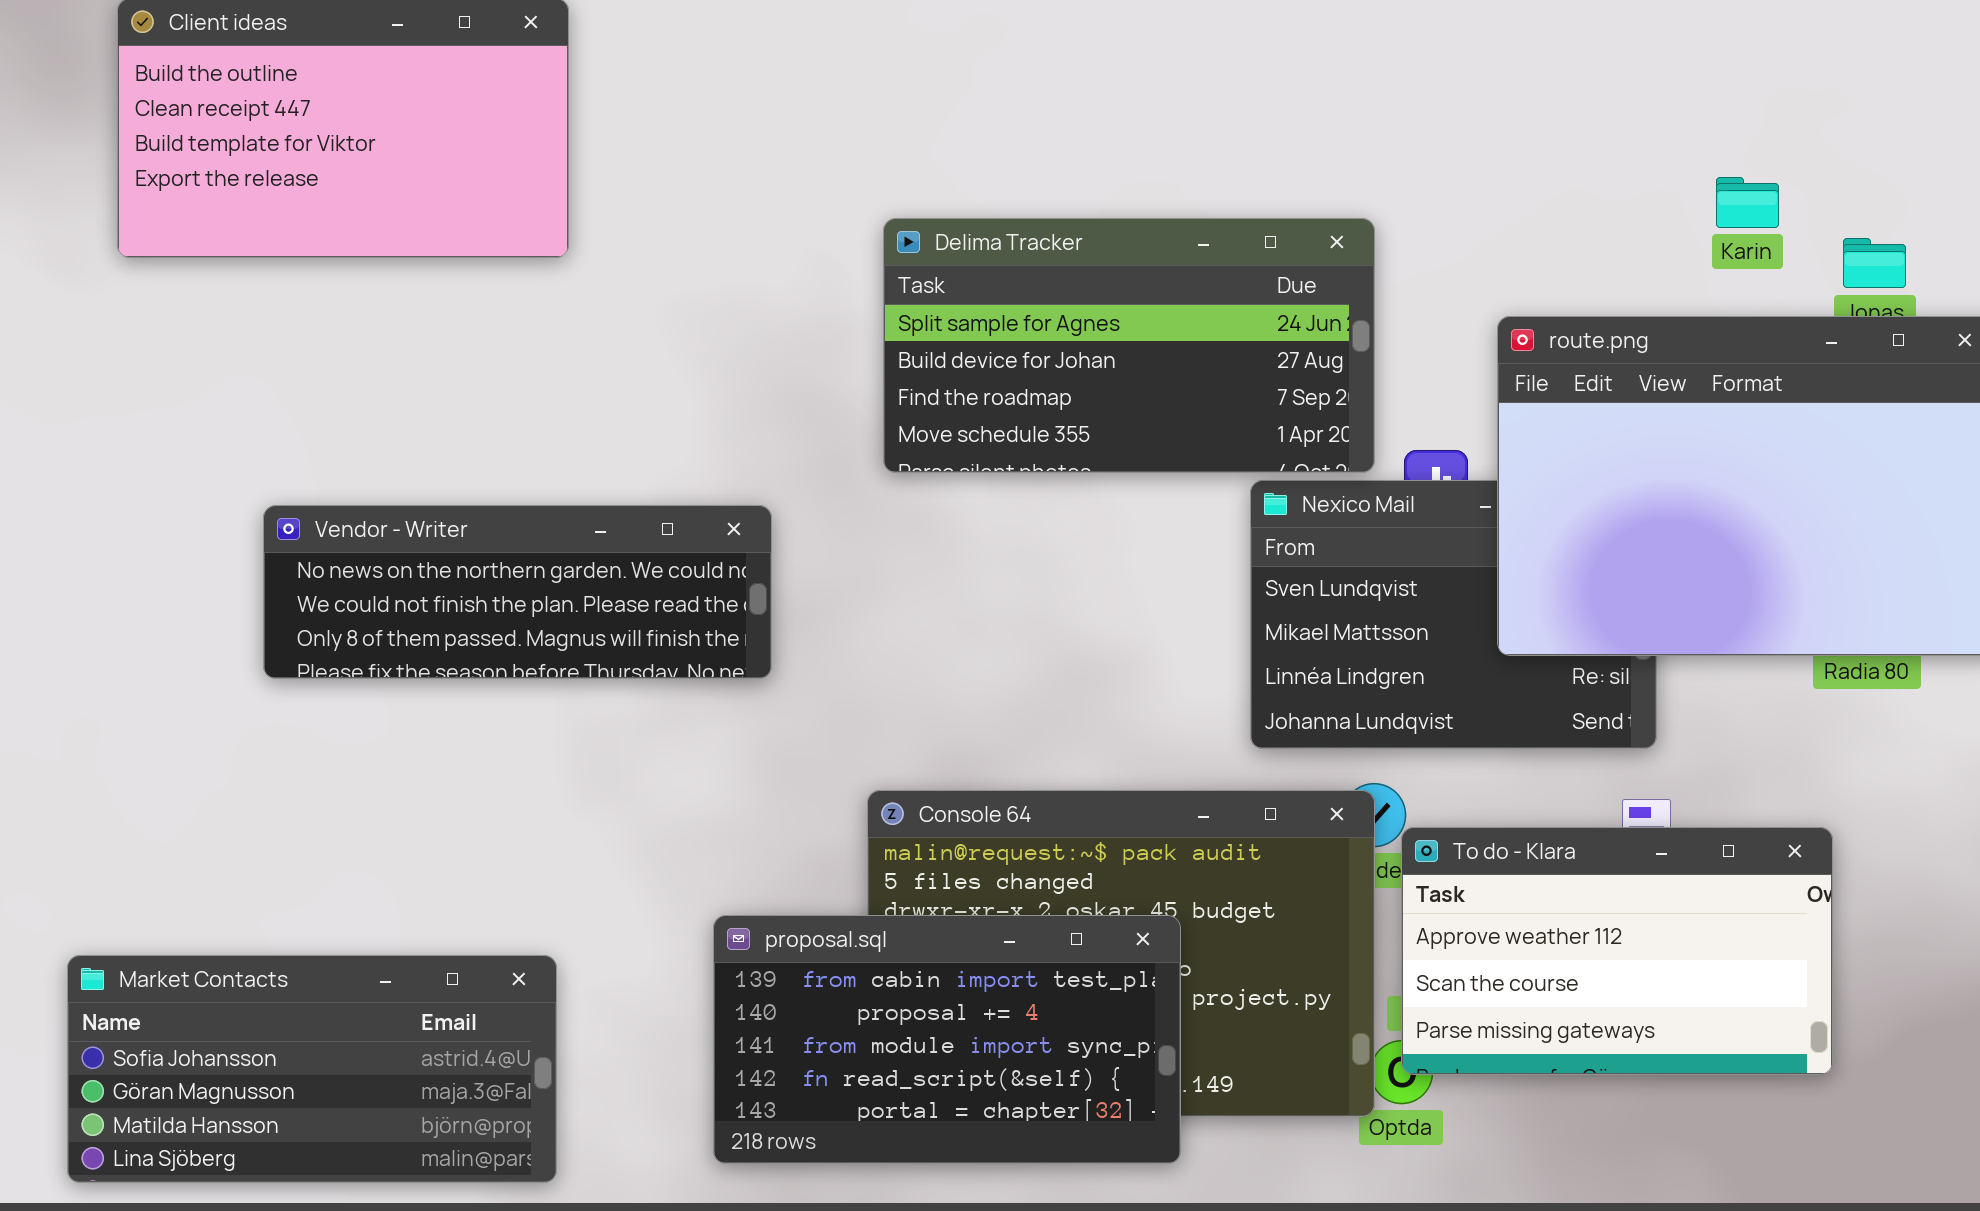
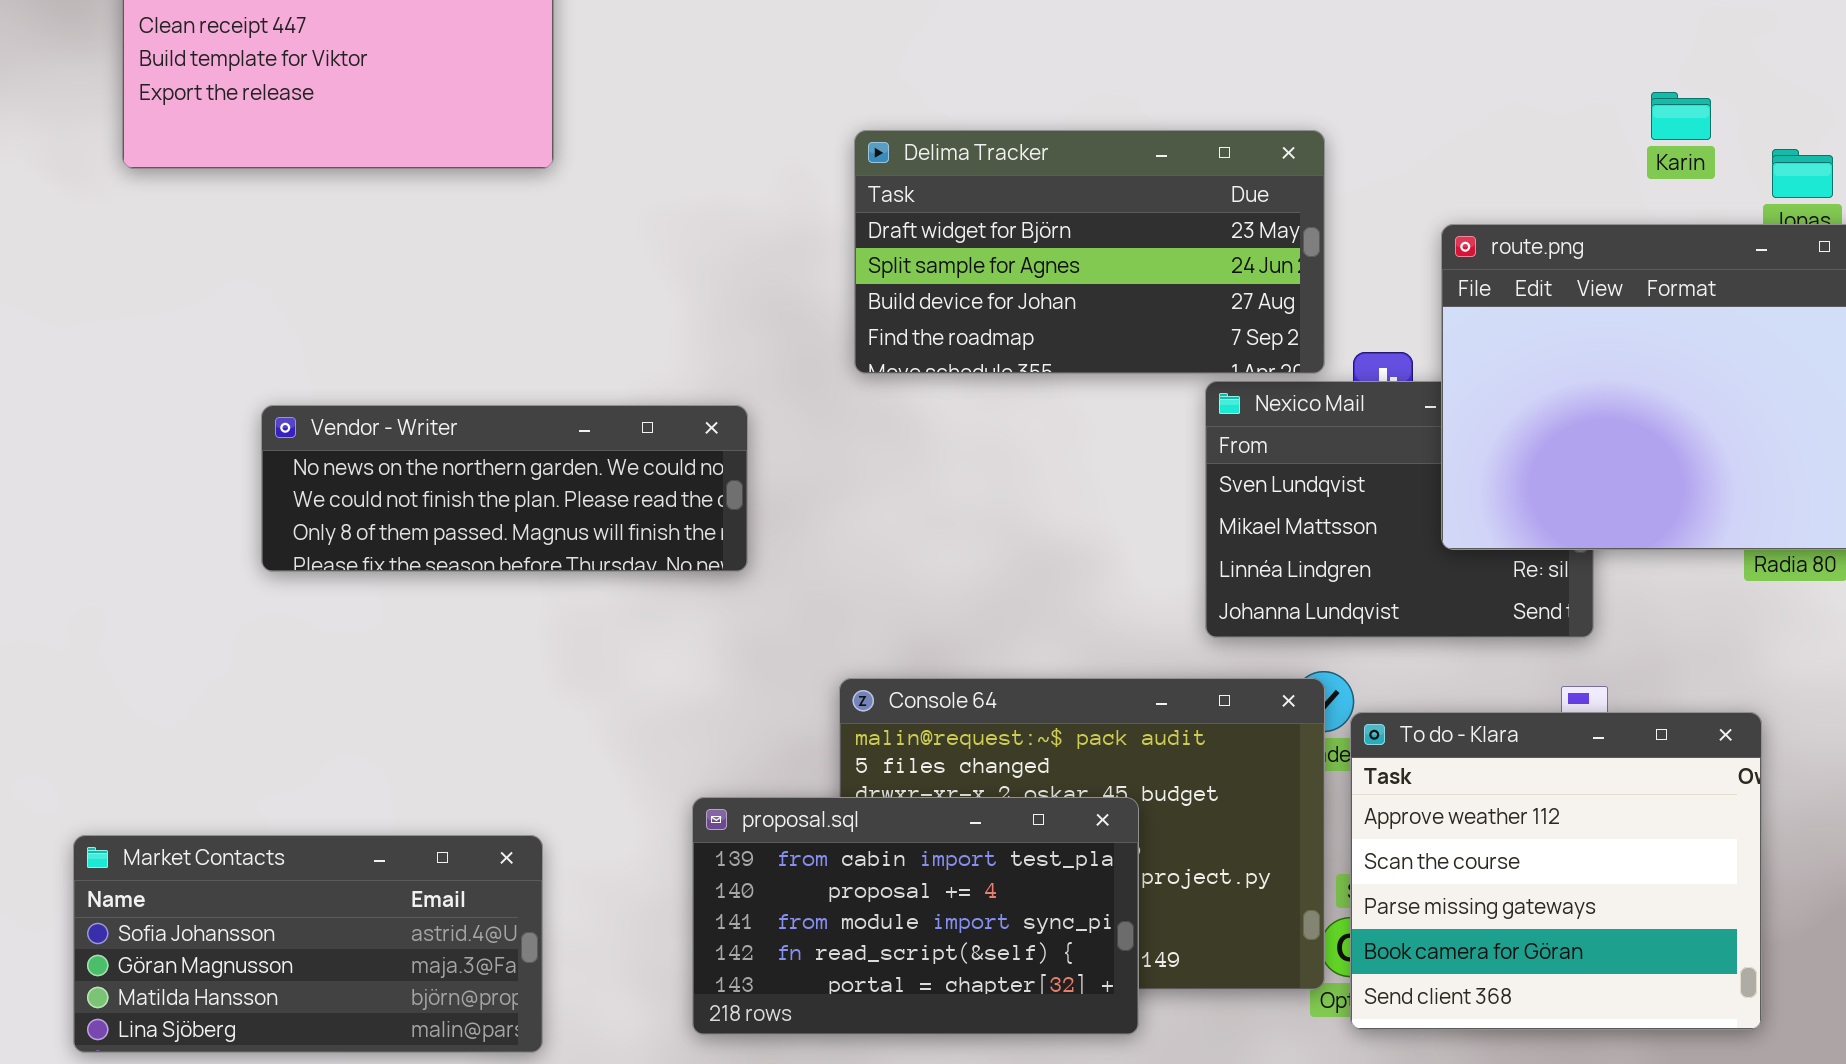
Delima Tracker: [883,218,1375,473] -> [854,130,1325,374], scrolled up 1 row
To do - Klara: [1401,827,1833,1075] -> [1350,712,1762,1030], resized

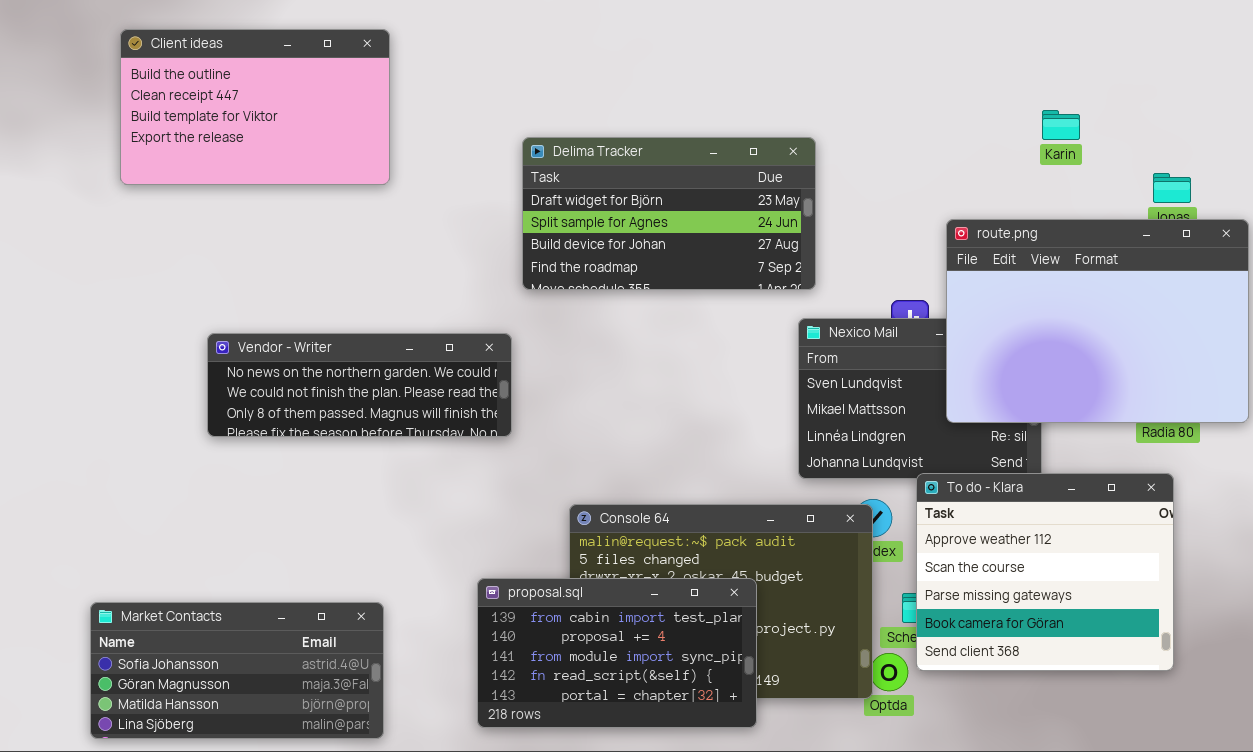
Karin: [1651,92,1711,140] -> [1042,110,1080,140], moved
Delima Tracker: [854,130,1325,374] -> [522,137,816,290], moved
To do - Klara: [1350,712,1762,1030] -> [916,473,1174,671], moved

